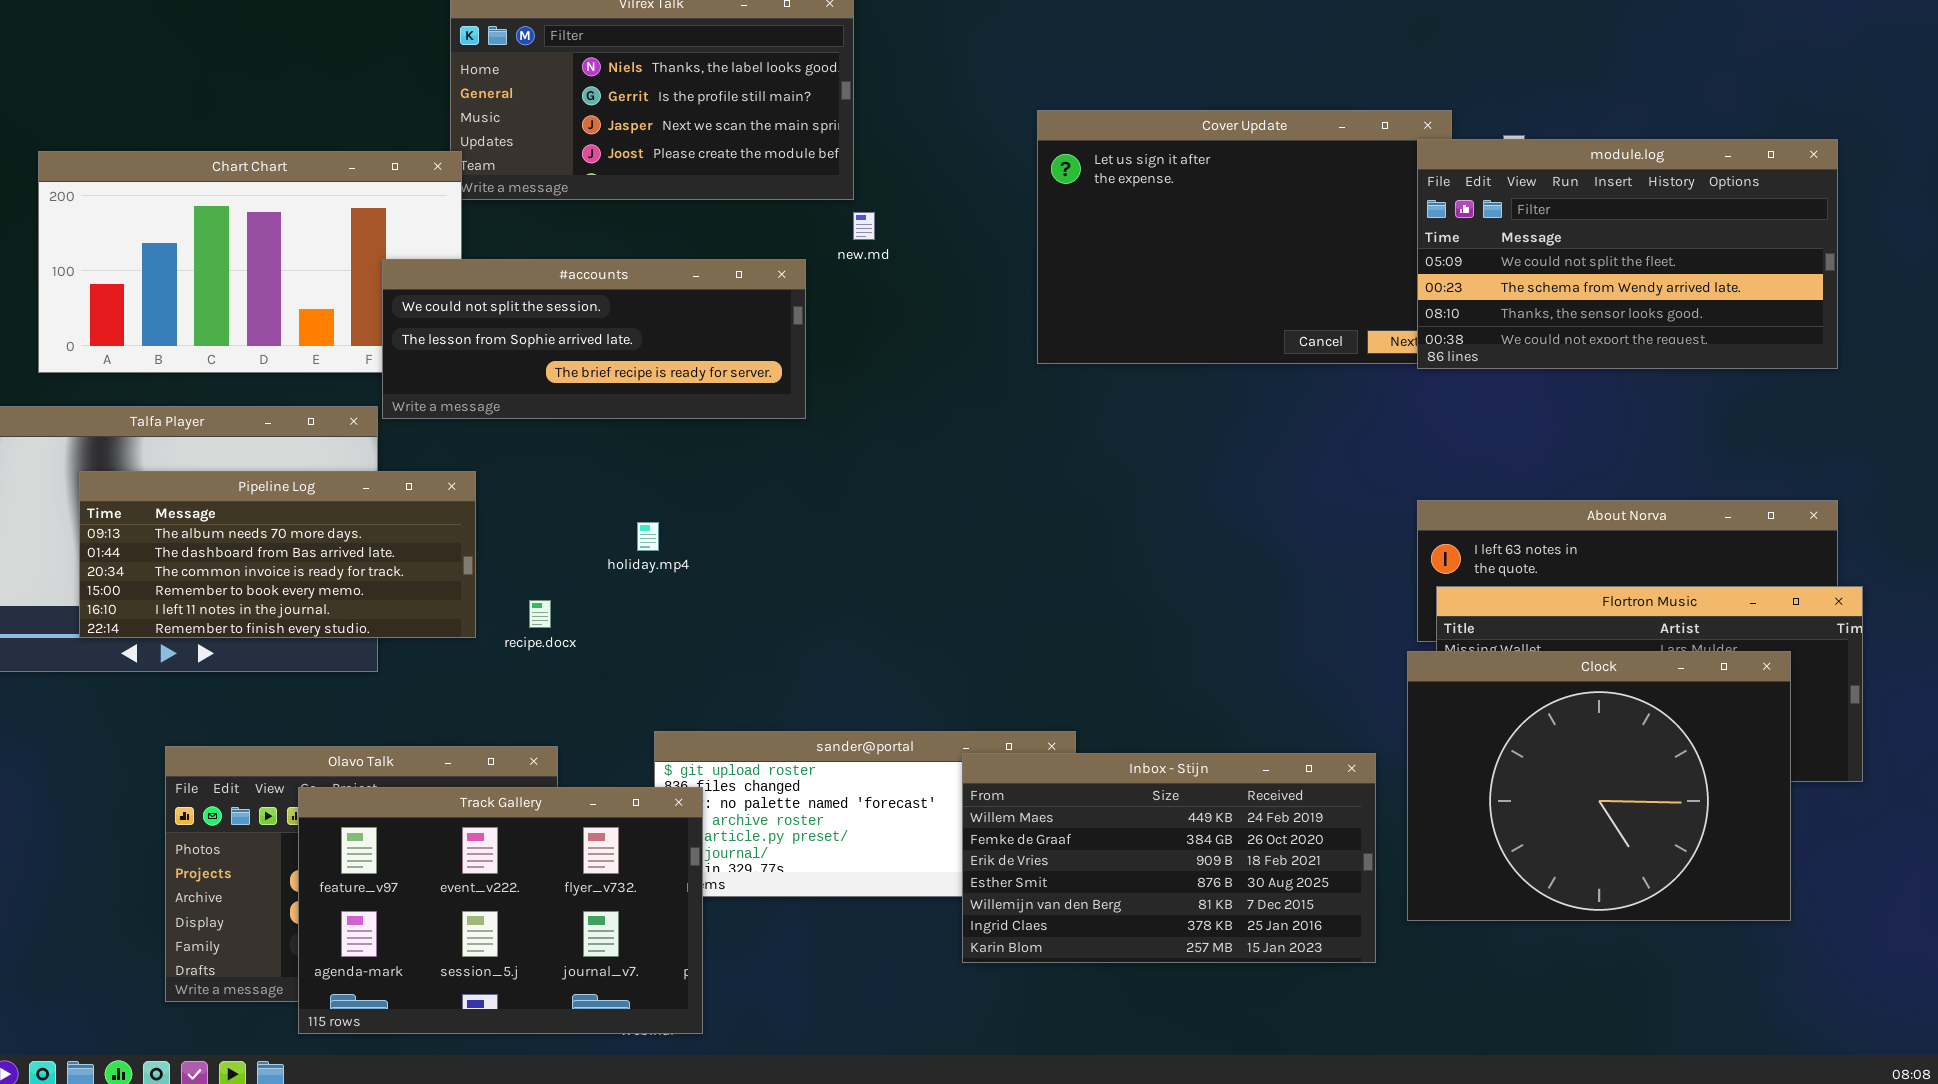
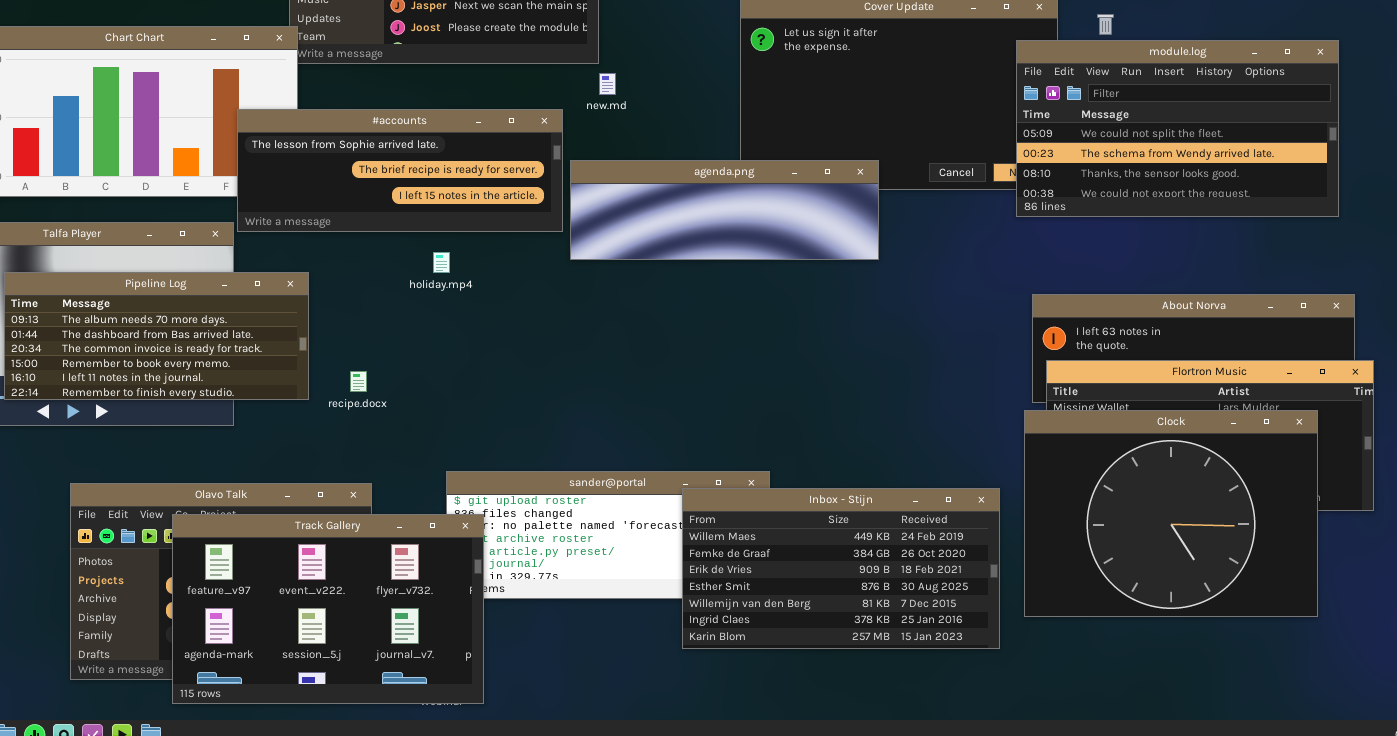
module.log: [1417,139,1838,369] -> [1016,40,1339,217], moved
#accounts: [382,259,806,419] -> [237,109,563,232], scrolled down 1 row
agenda.png: none -> [570,160,879,260], opened
holiday.mp4: [637,522,659,551] -> [433,252,450,273], moved

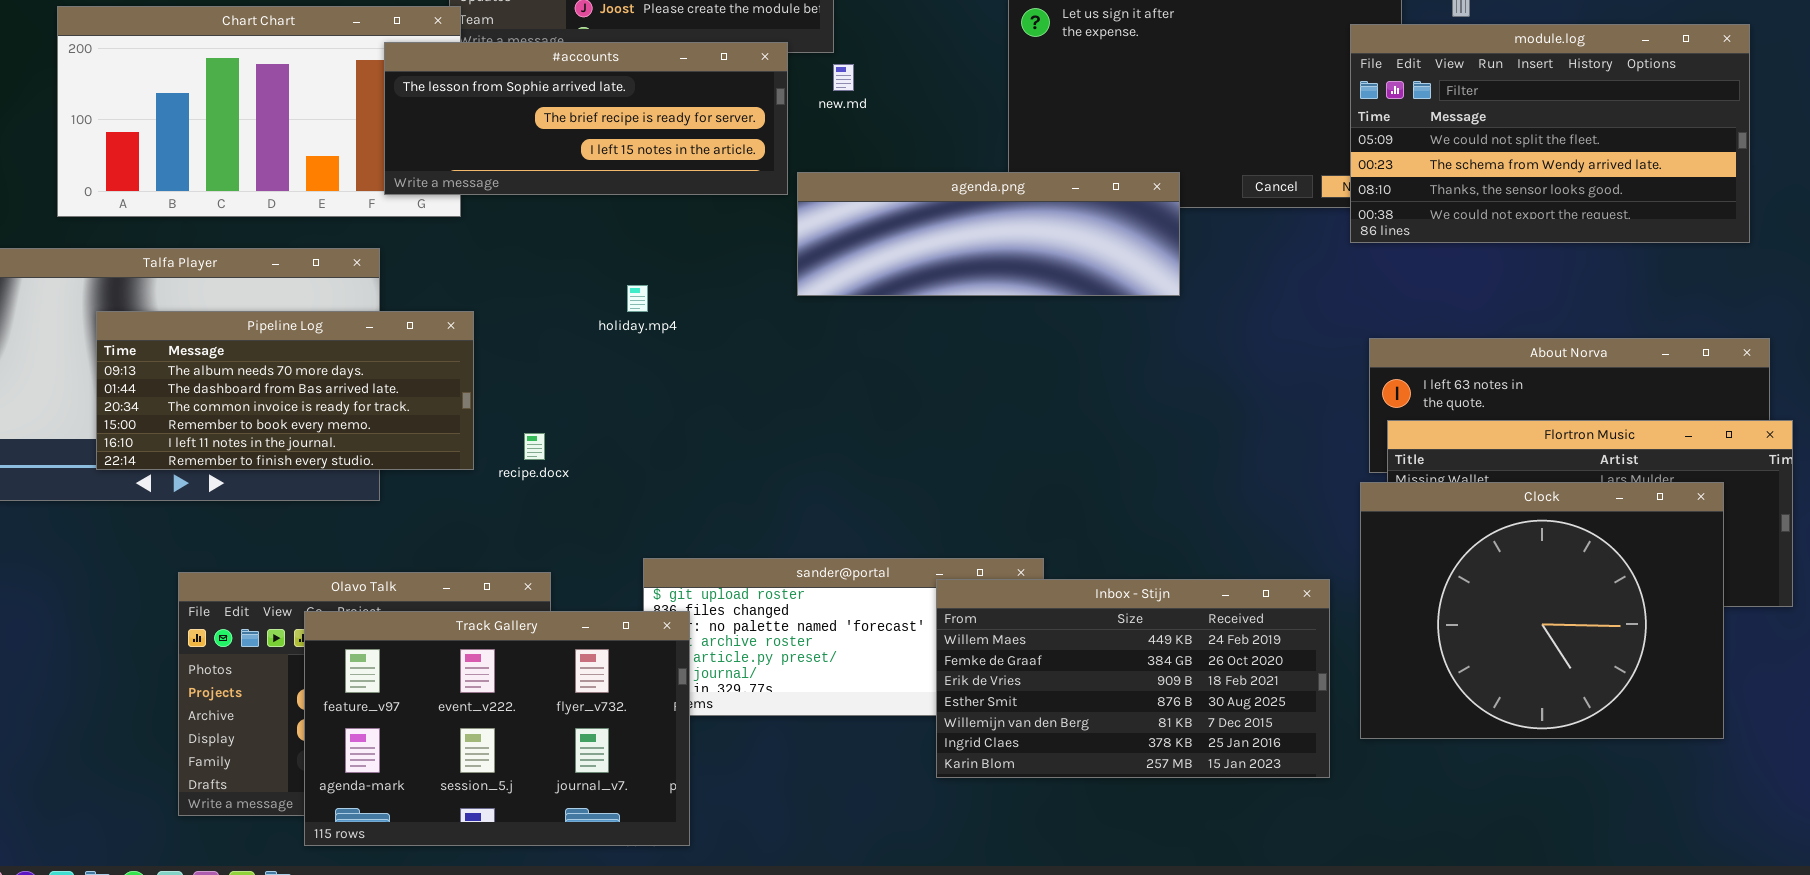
#accounts: [237,109,563,232] -> [384,42,788,195], moved

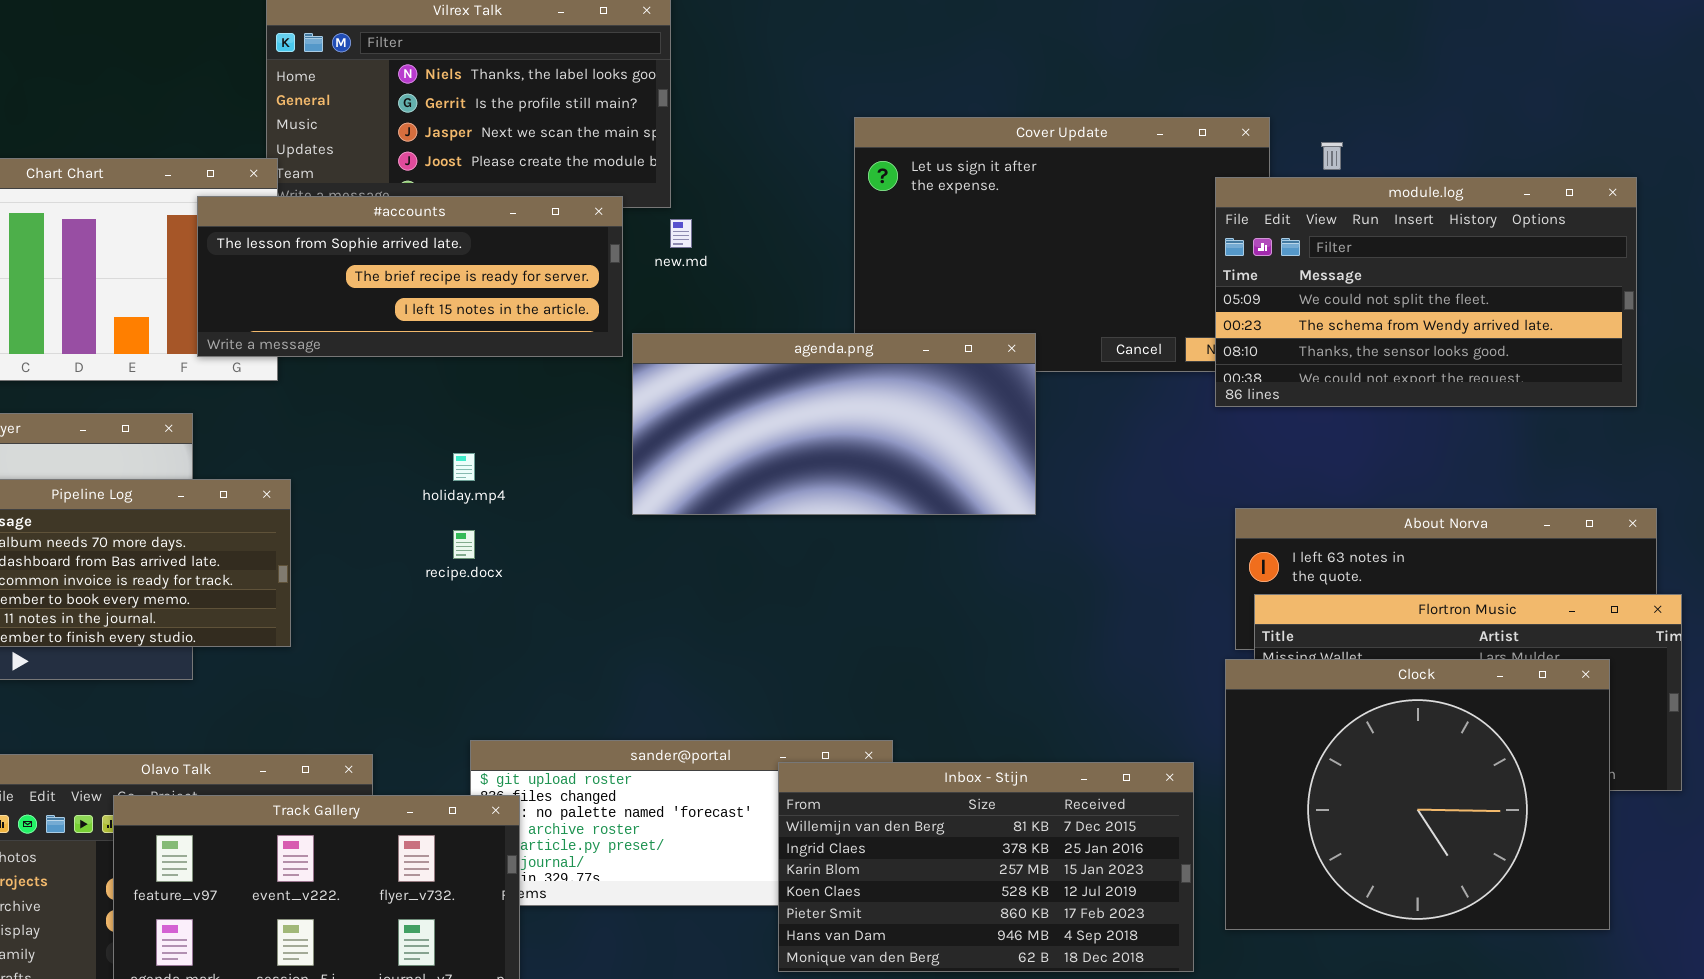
agenda.png: [797,172,1180,296] -> [632,333,1036,515], resized
recipe.docx: [524,433,545,460] -> [453,530,475,559], moved
Inbox - Stijn: [936,579,1330,778] -> [778,762,1194,972], scrolled down 4 rows

